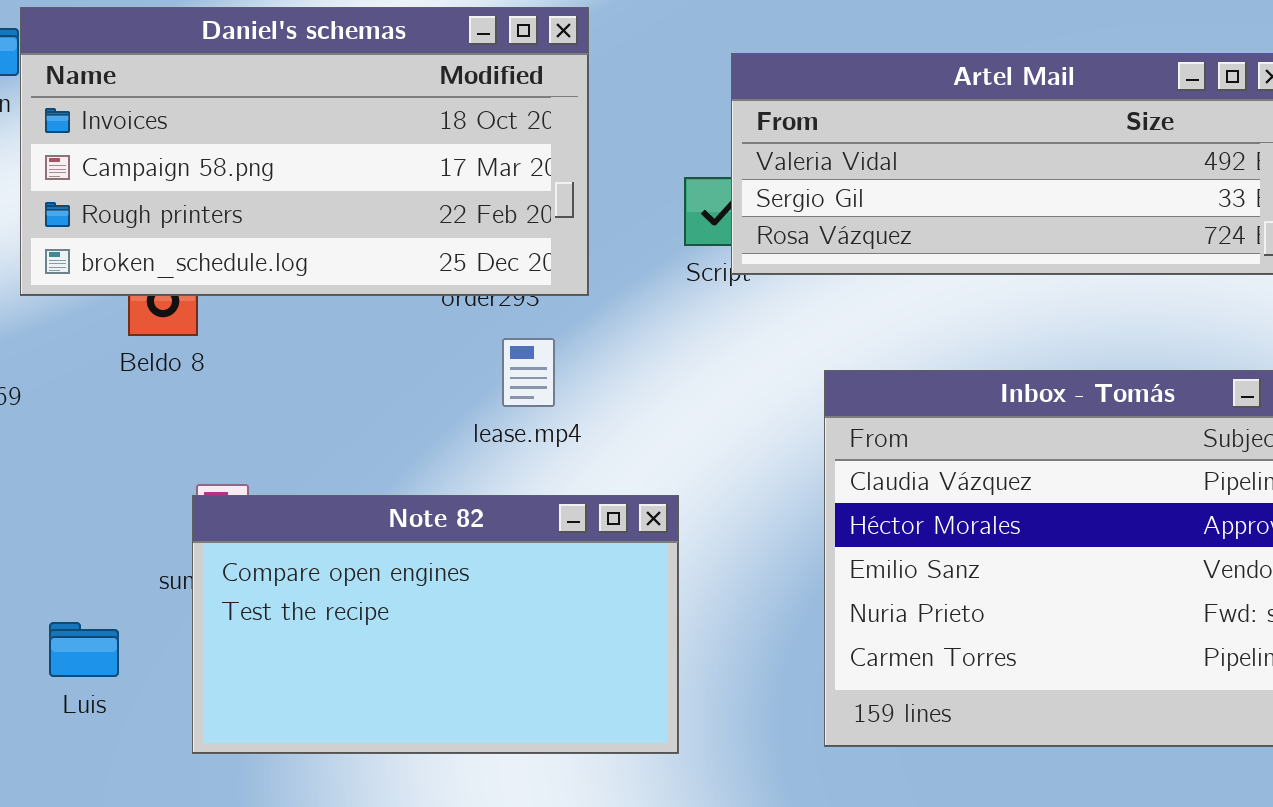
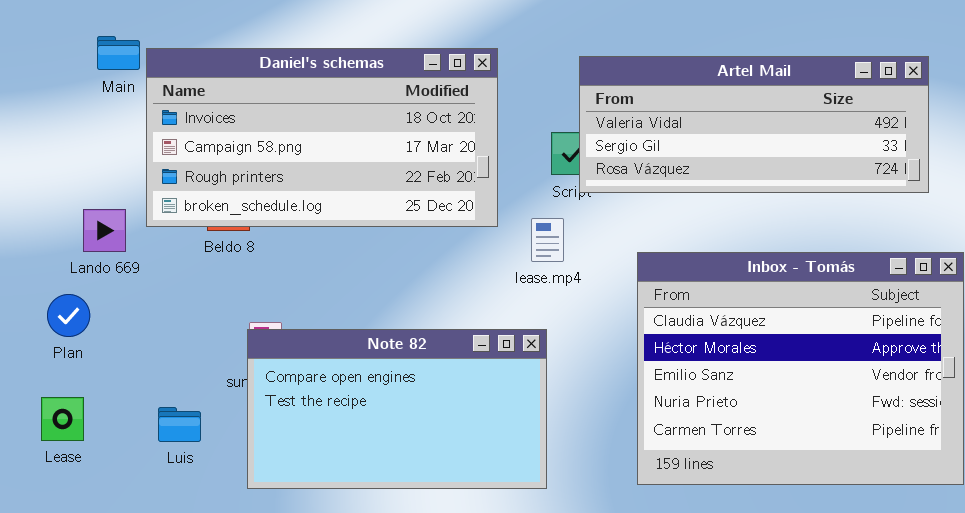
Daniel's schemas: [20,7,589,296] -> [146,48,498,227], moved
lease.mp4: [502,338,555,407] -> [531,218,564,262], moved

